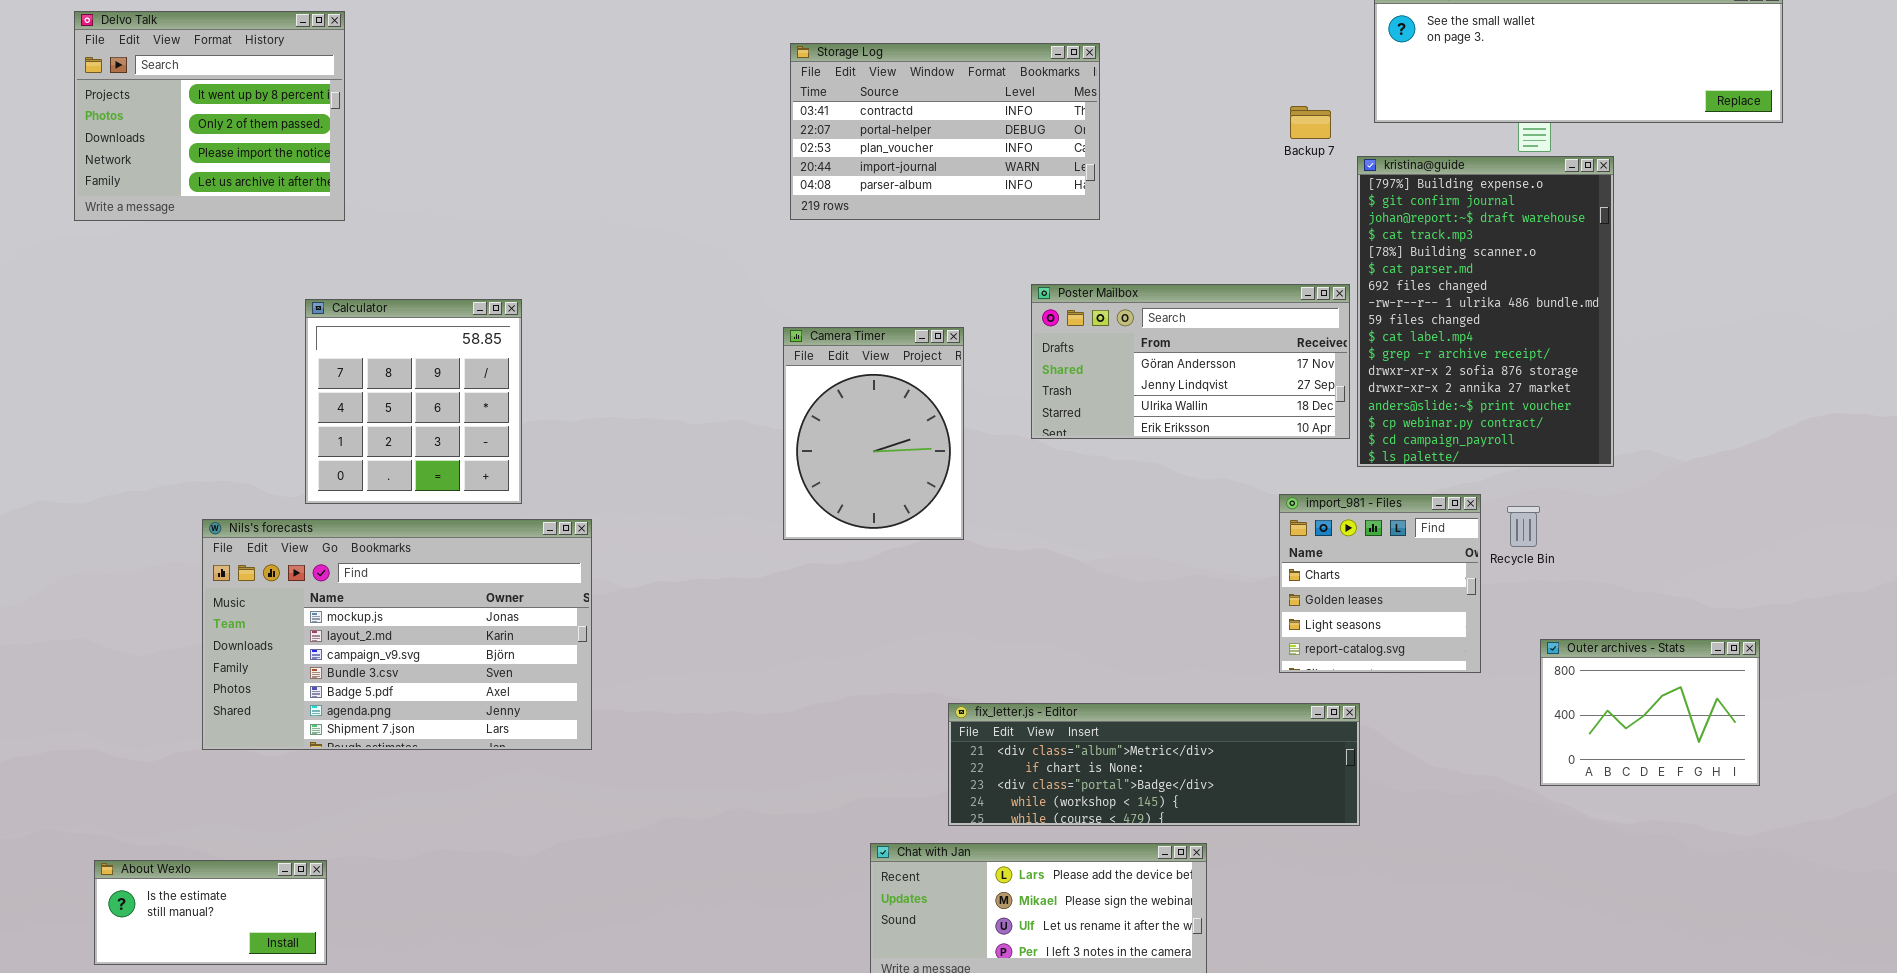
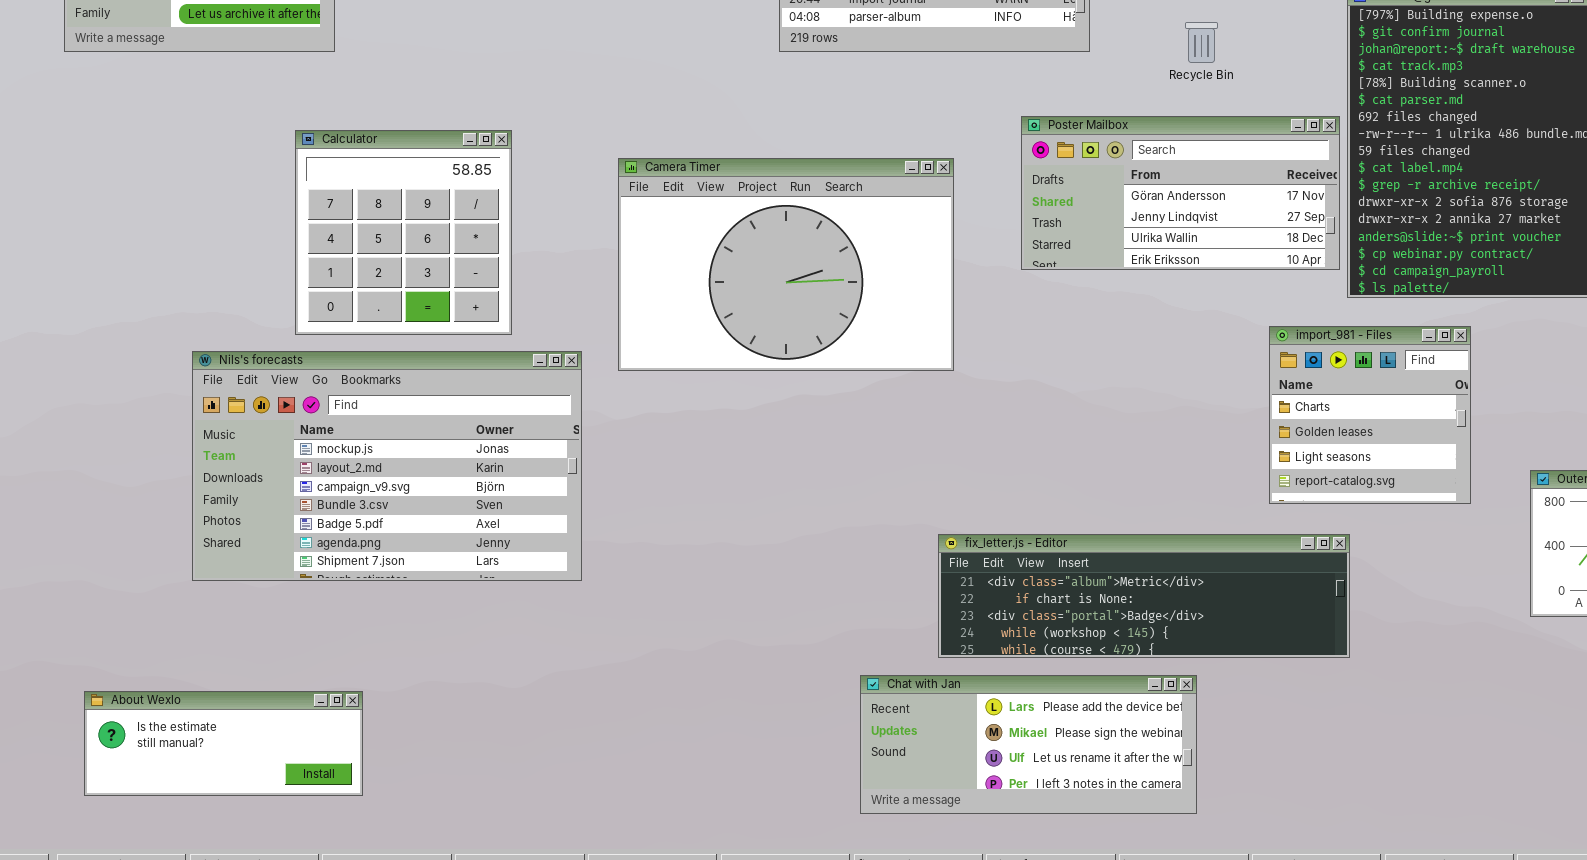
Camera Timer: [783,327,964,540] -> [618,158,954,371], resized
Recycle Bin: [1507,506,1540,547] -> [1185,22,1218,63], moved
About Wexlo: [94,860,327,965] -> [84,691,363,796], resized

